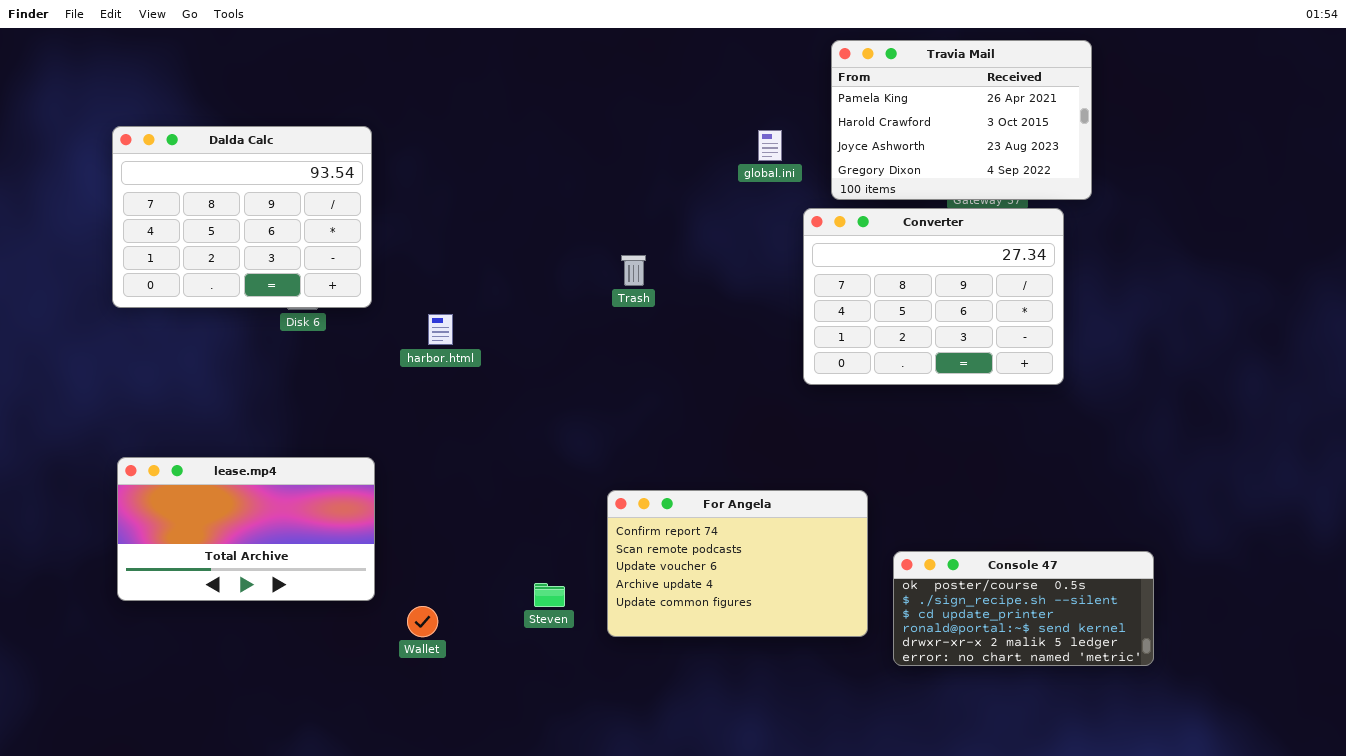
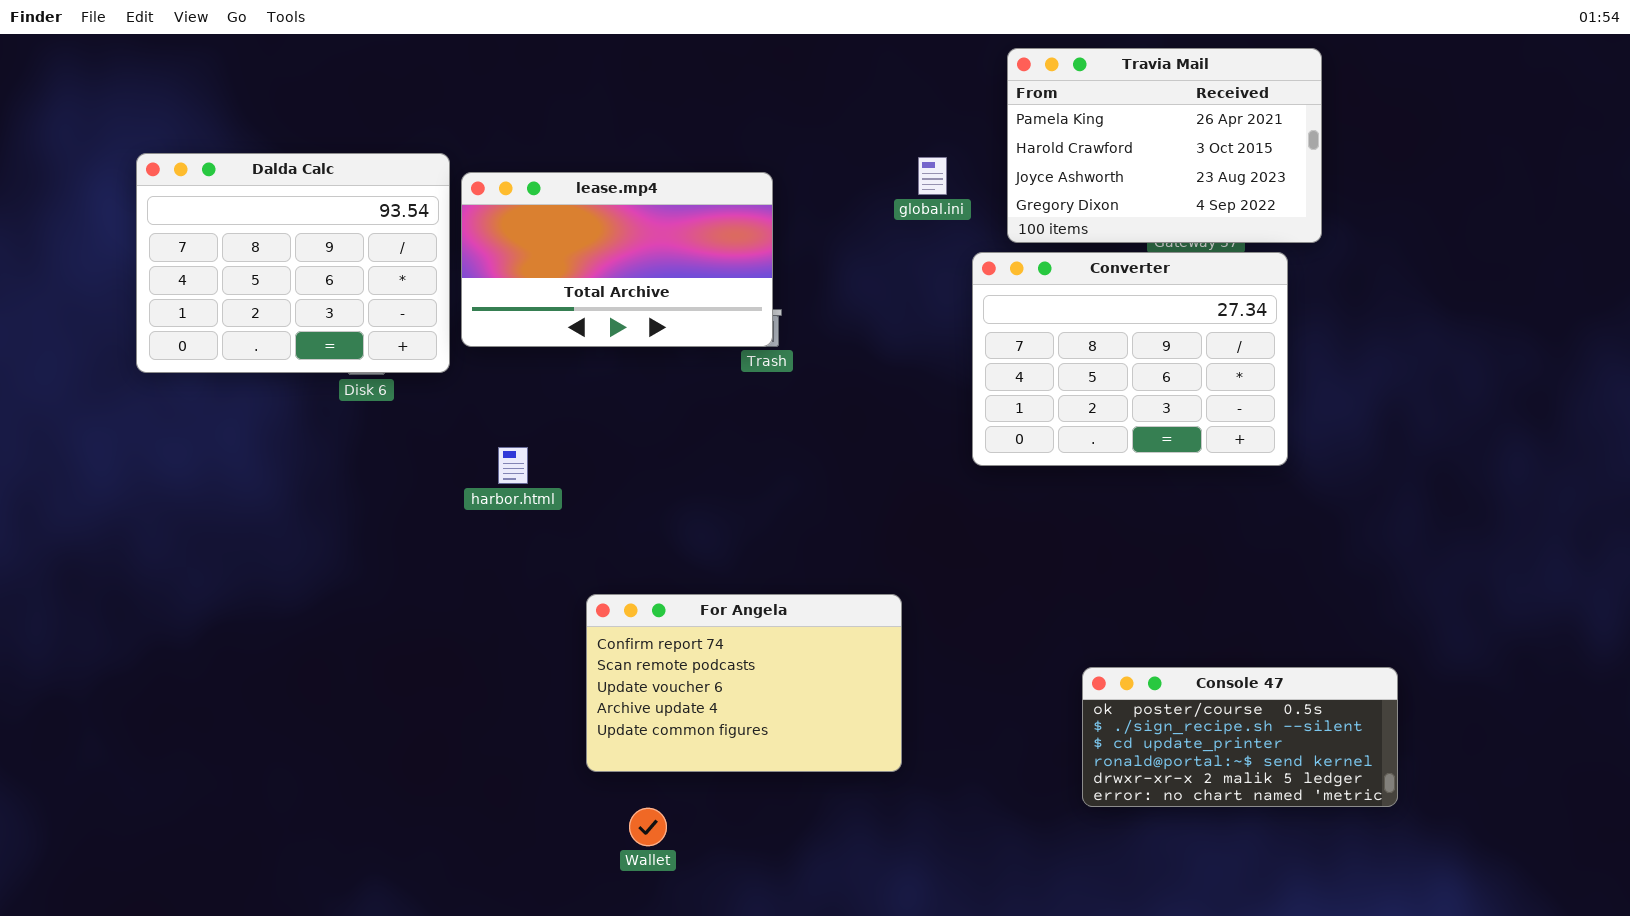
harbor.html: [428,314,453,345] -> [498,447,528,484], moved
lease.mp4: [117,457,375,601] -> [461,172,773,347], moved
For Angela: [607,490,868,637] -> [586,594,902,772], moved
Wallet: [407,606,438,637] -> [629,808,667,846], moved

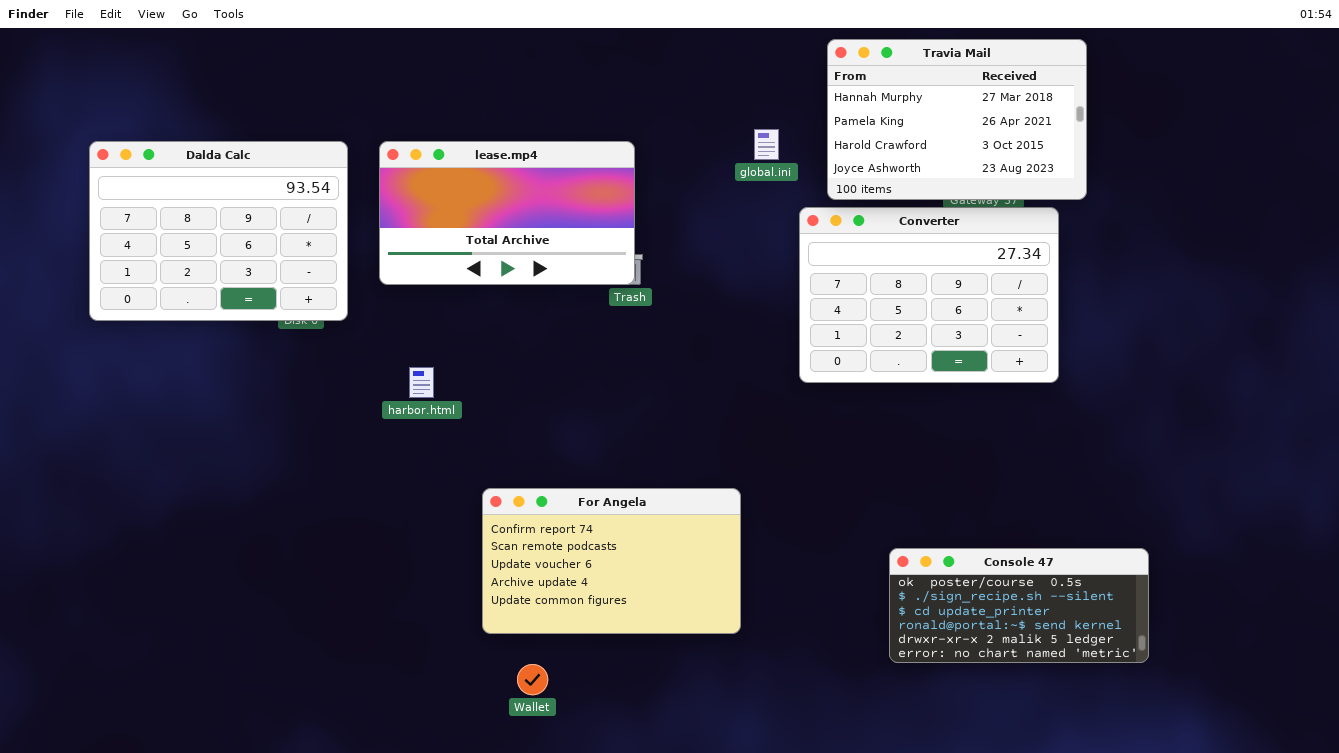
Travia Mail: [1007,48,1322,243] -> [827,39,1087,200], scrolled up 1 row
Dalda Calc: [136,153,450,373] -> [89,141,348,321], moved

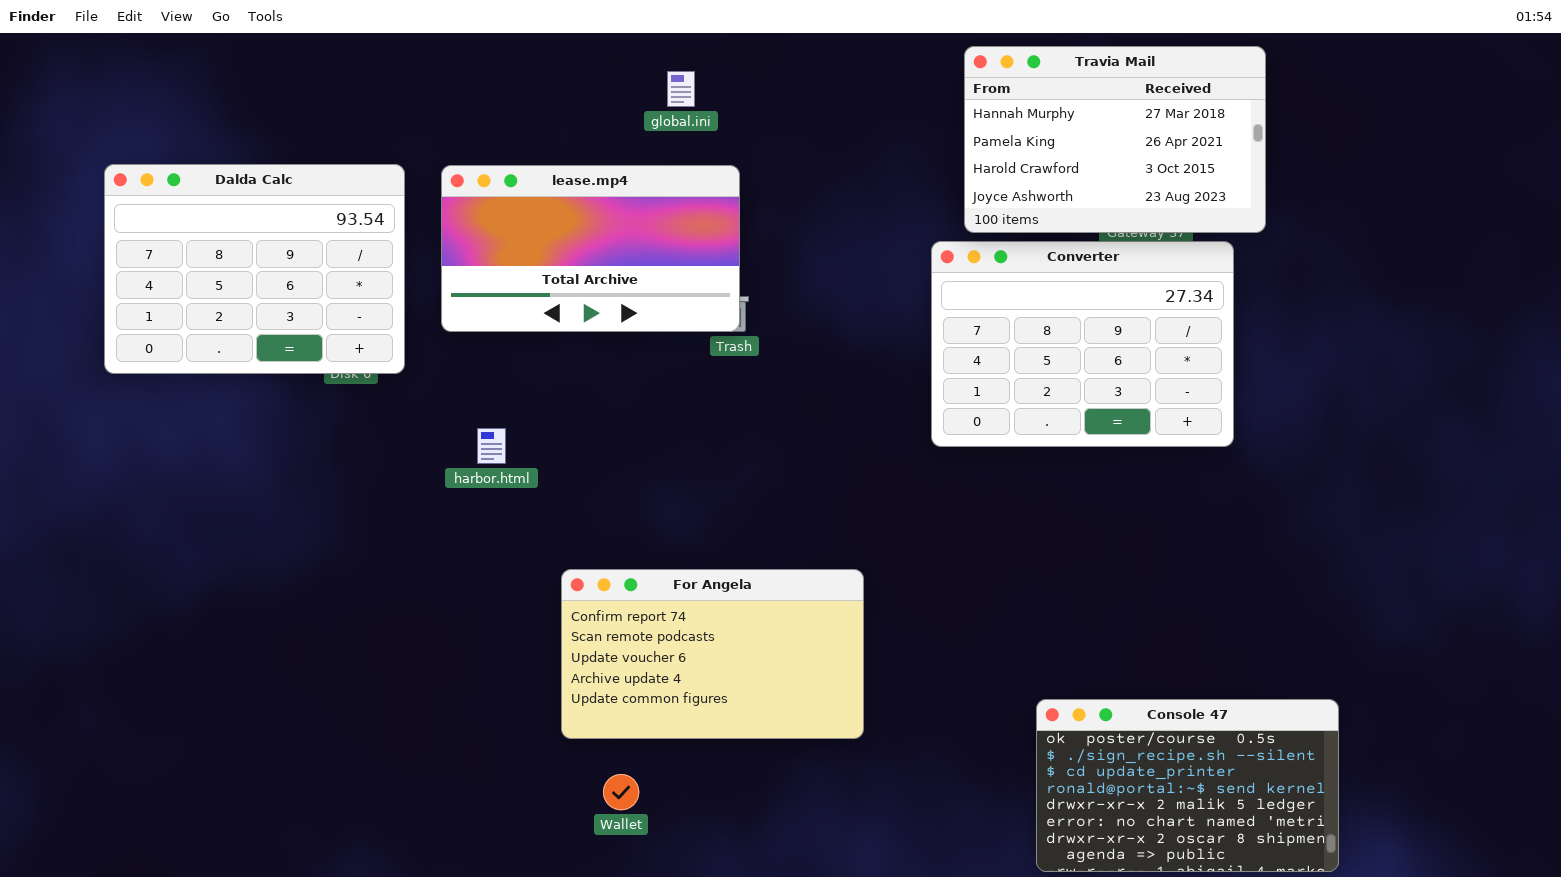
global.ini: [754,129,779,160] -> [667,71,695,107], moved
Console 47: [889,548,1149,663] -> [1036,699,1339,872], moved, resized

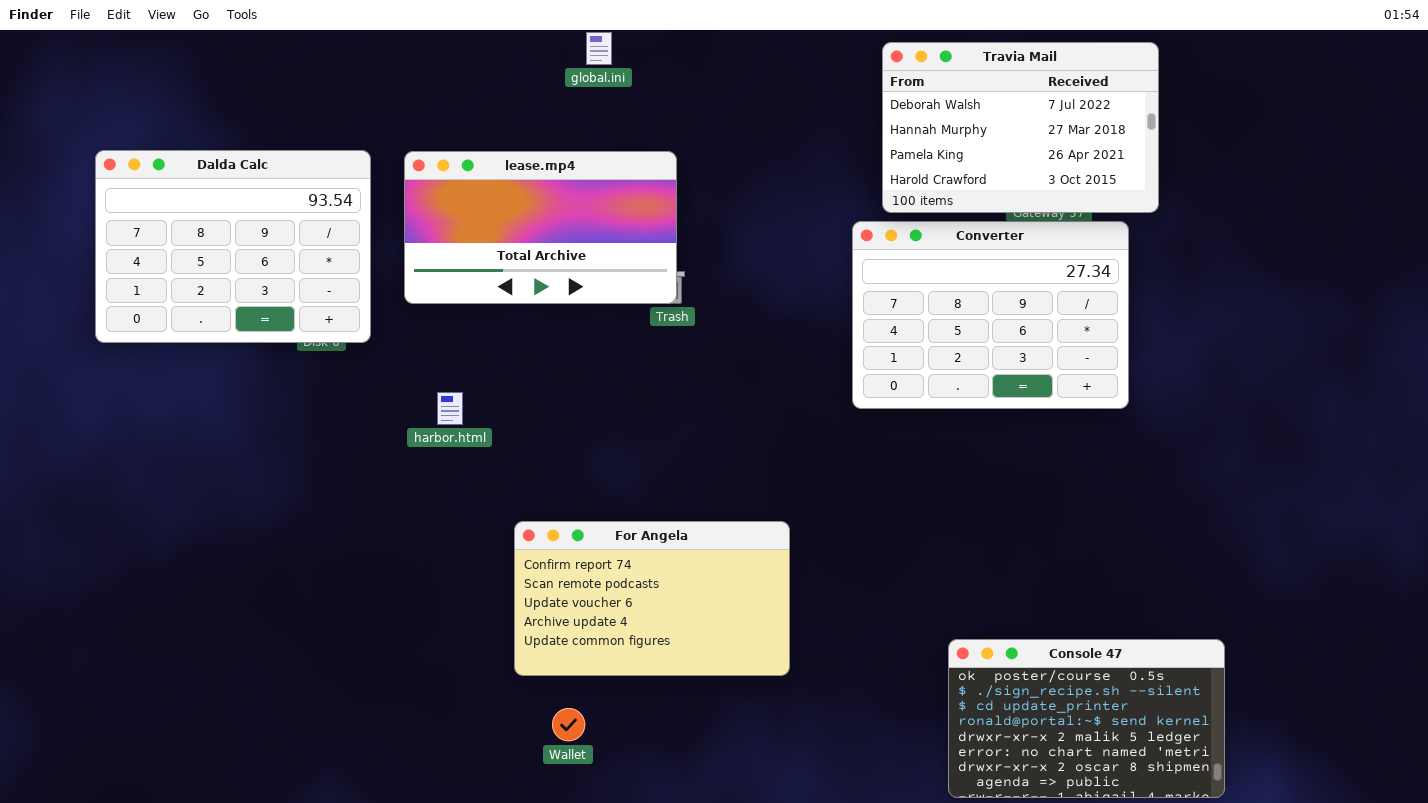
Travia Mail: [964,46,1266,233] -> [882,42,1159,213], scrolled up 1 row
global.ini: [667,71,695,107] -> [586,32,612,65], moved

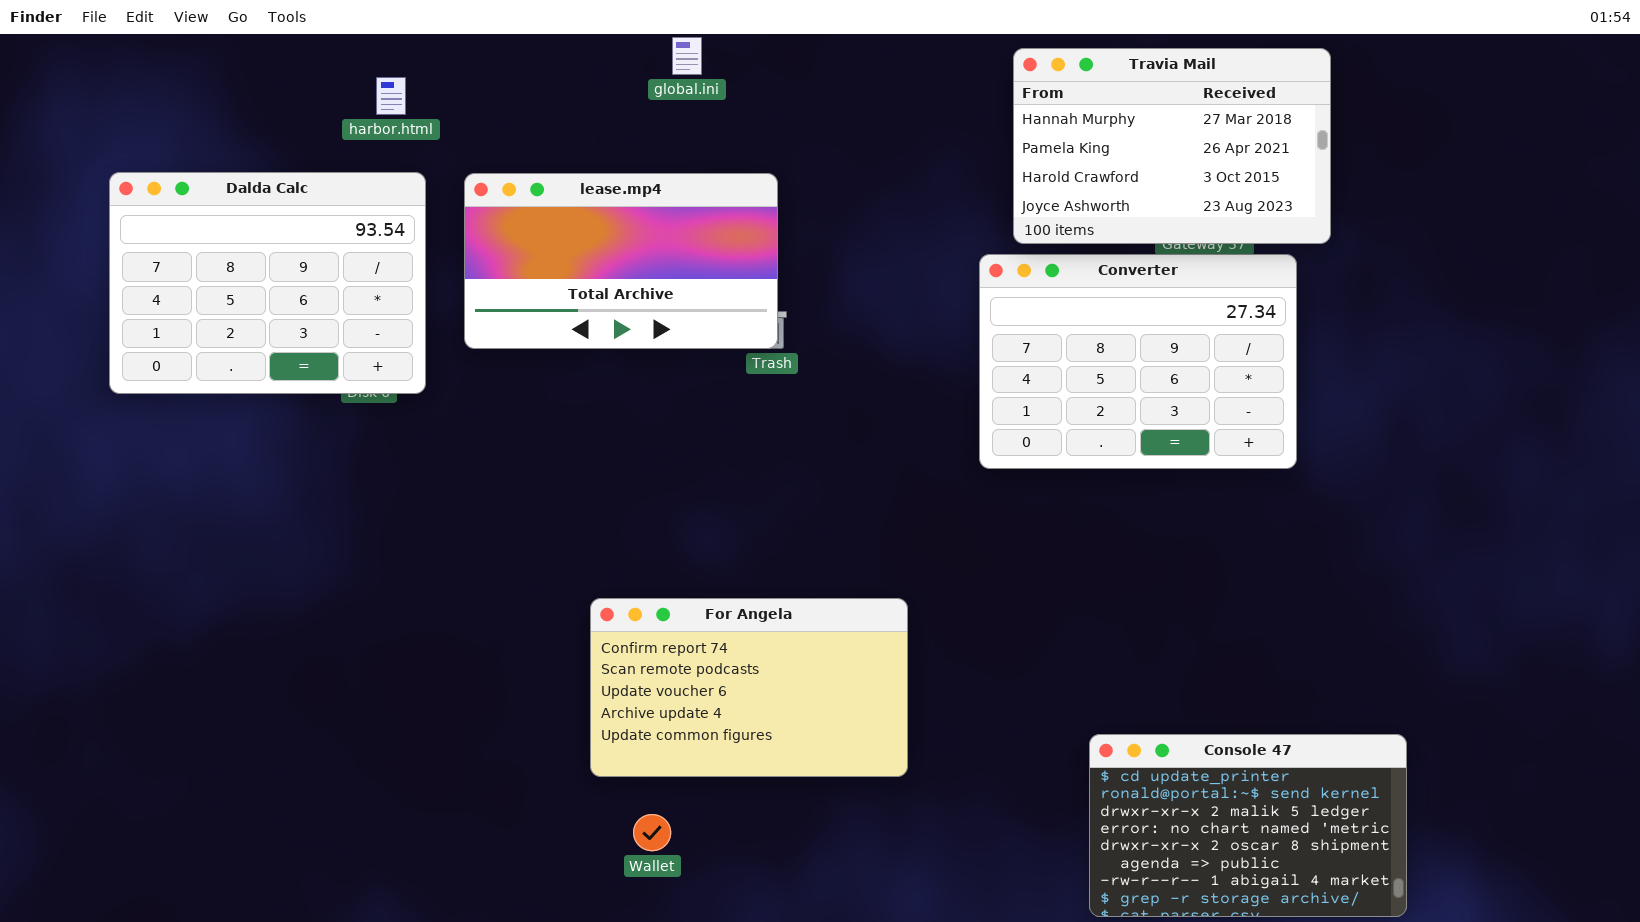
Travia Mail: [882,42,1159,213] -> [1013,48,1331,244], scrolled down 1 row
harbor.html: [437,392,463,425] -> [376,77,406,115], moved
Console 47: [948,639,1225,798] -> [1089,734,1407,917], scrolled down 2 rows

